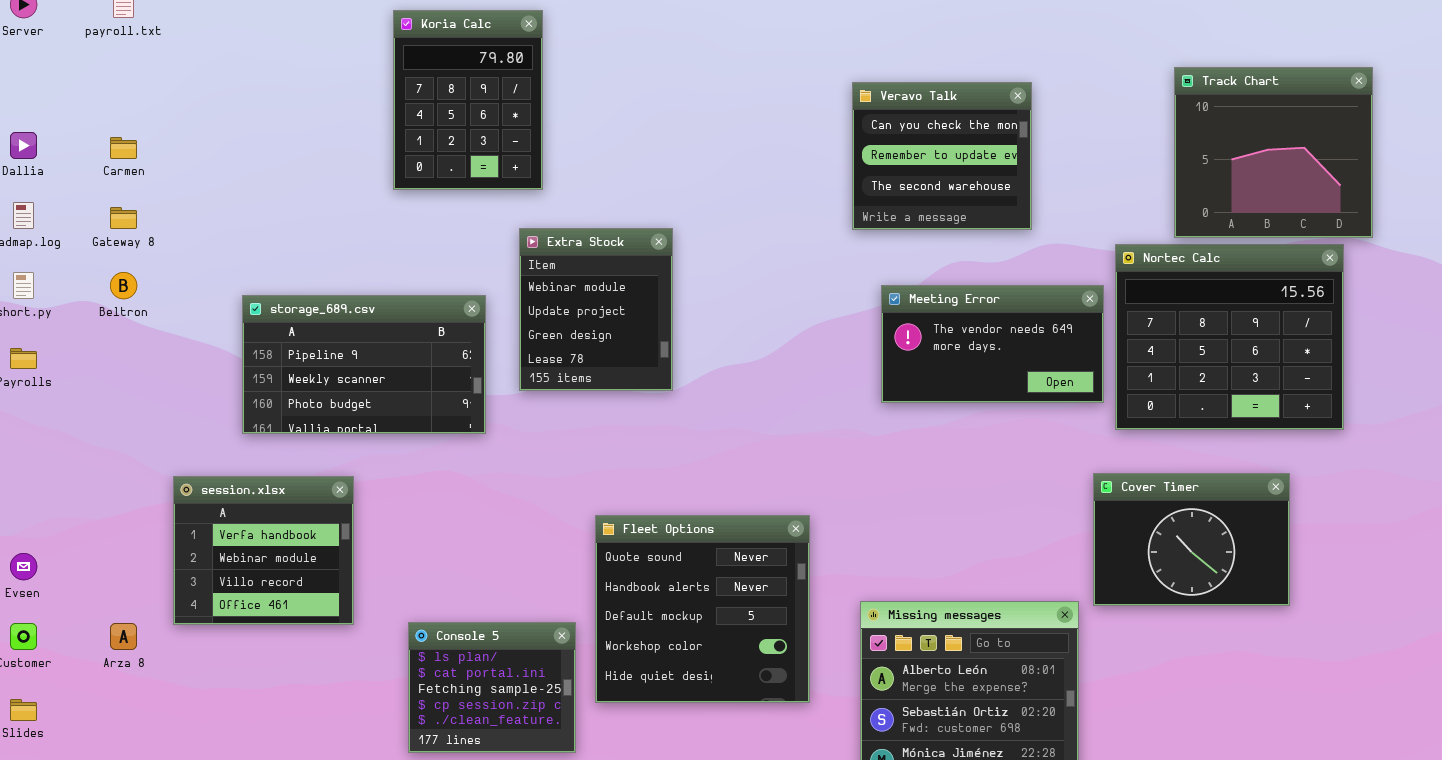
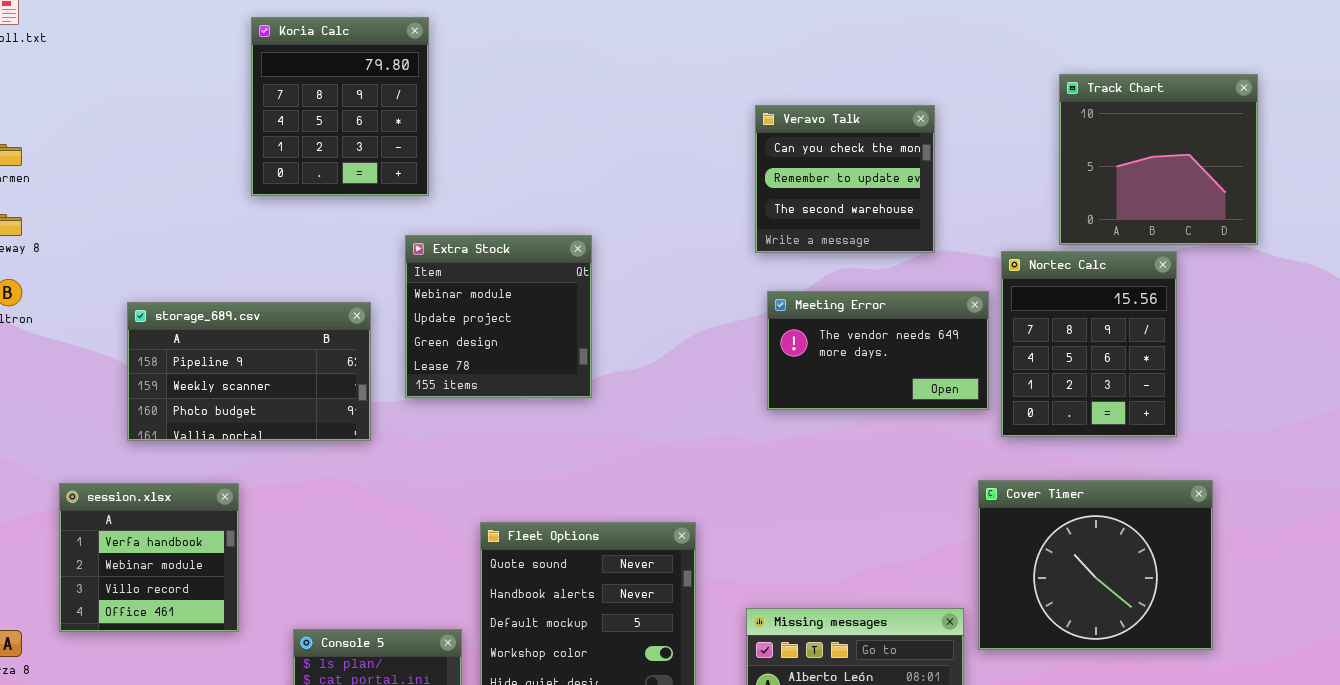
Koria Calc: [393,10,543,190] -> [251,17,429,196], resized
Veravo Talk: [852,82,1032,230] -> [755,105,935,253], moved
Extra Stock: [519,228,673,391] -> [405,235,592,398], resized
Nortec Calc: [1115,244,1344,430] -> [1001,251,1177,437], resized
Cover Timer: [1093,473,1290,606] -> [978,480,1213,650], resized

